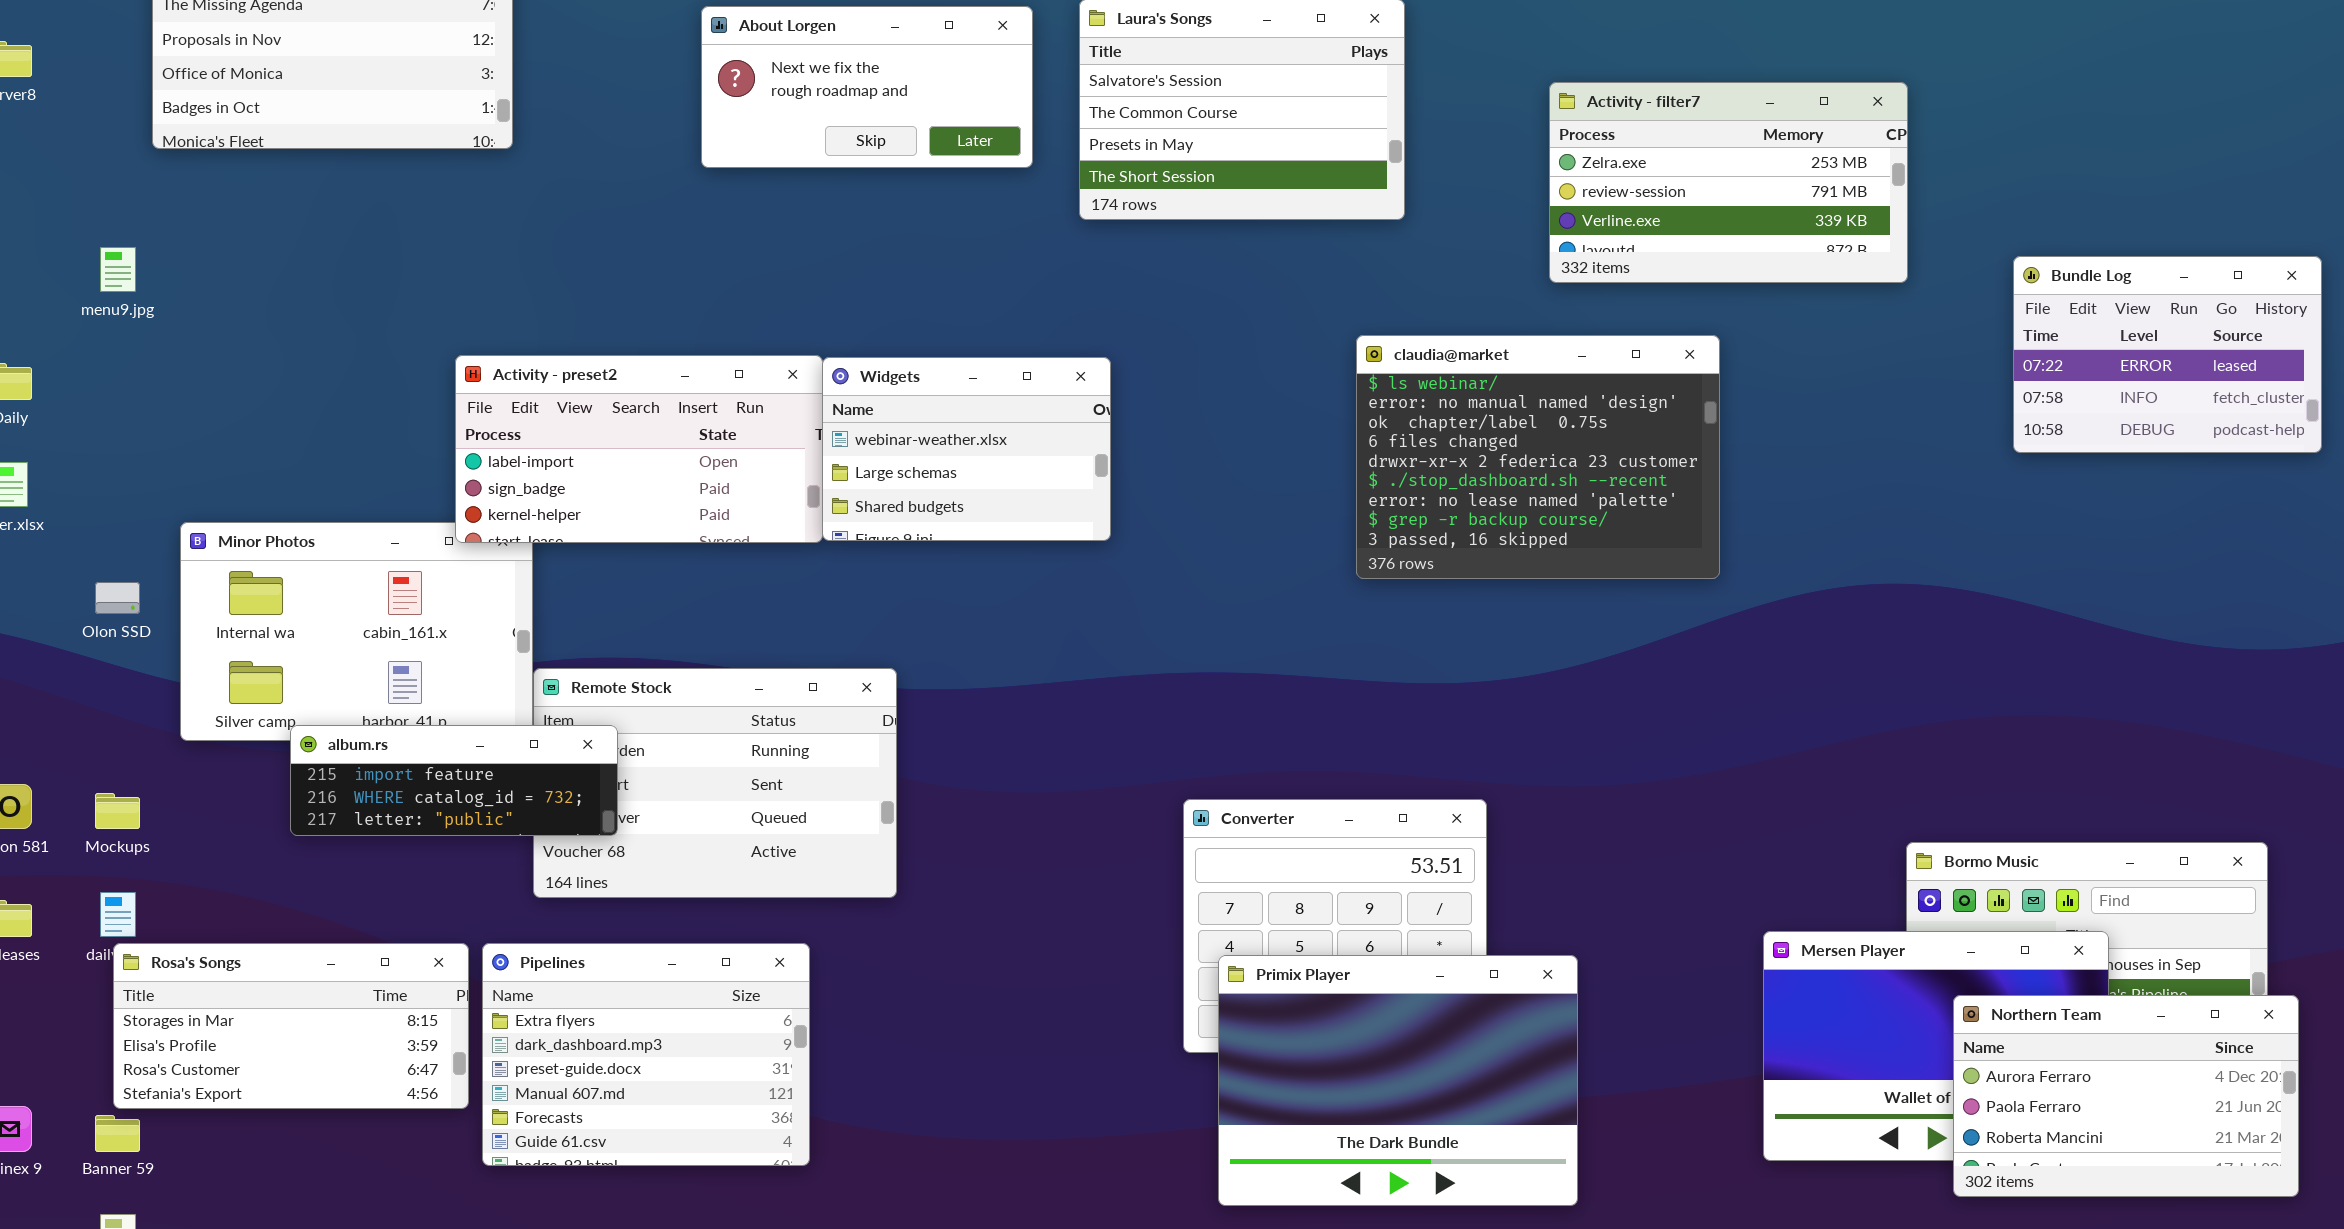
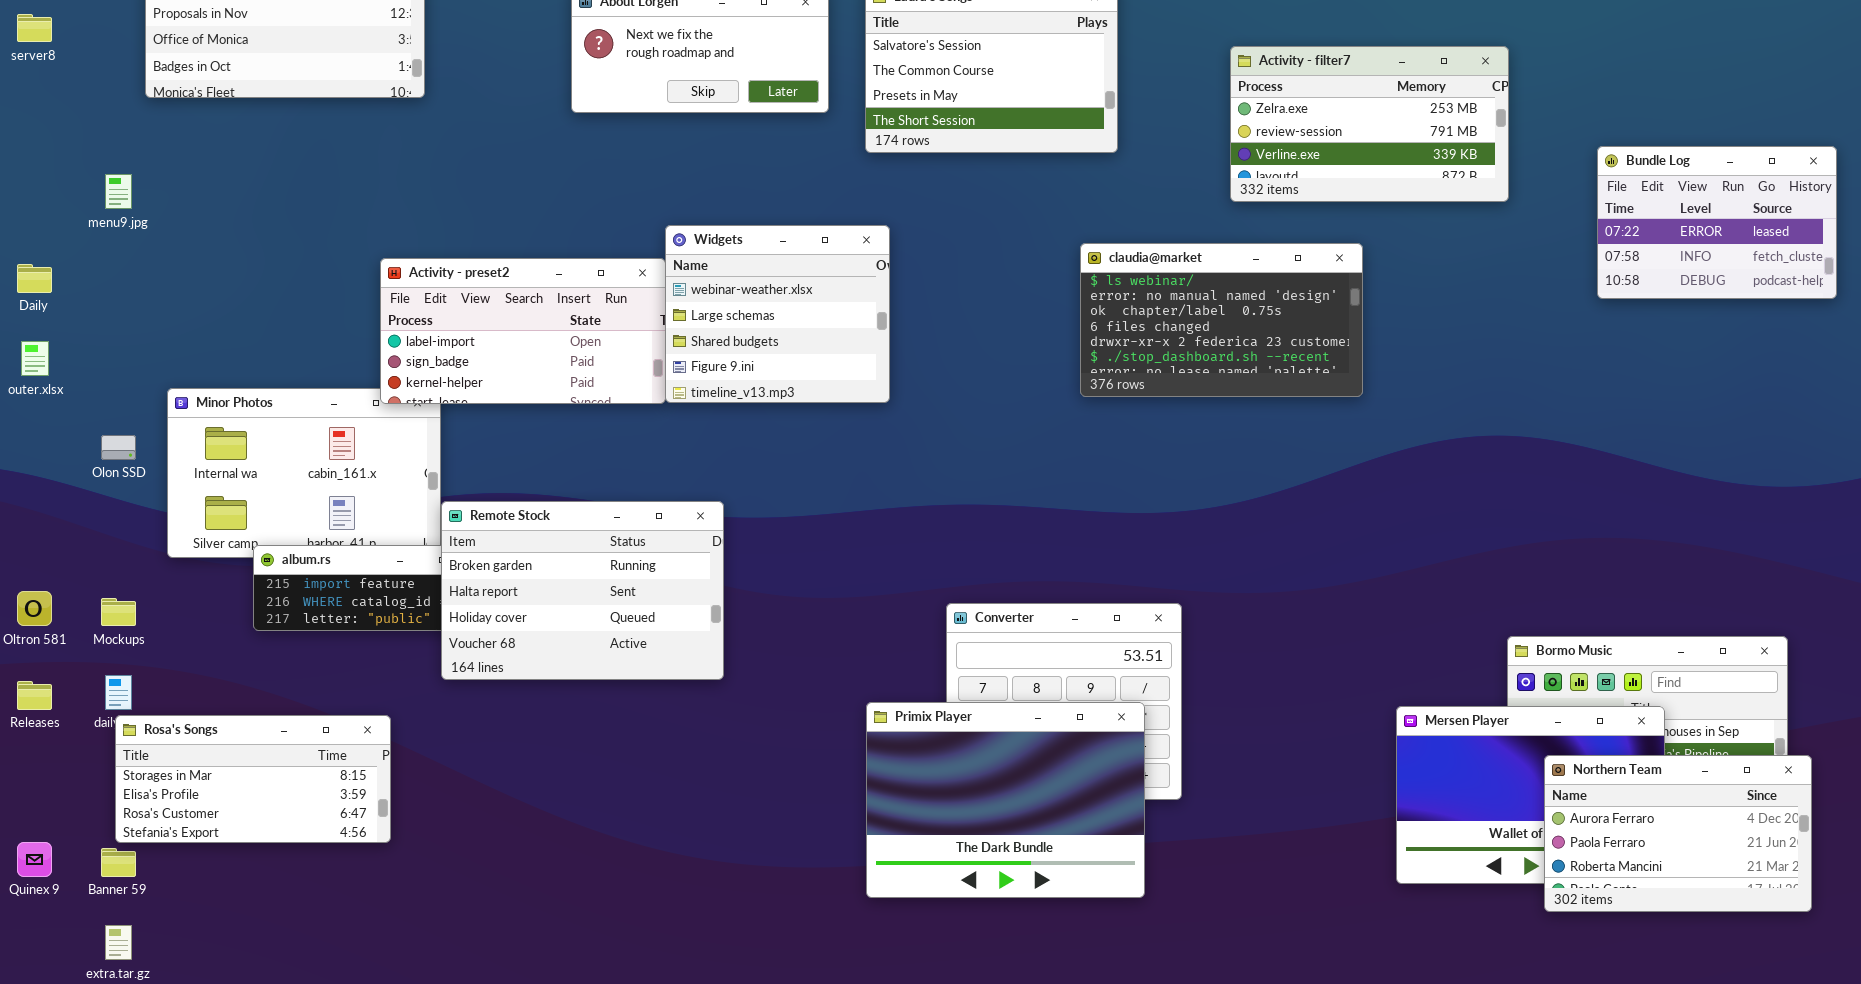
Bundle Log: [2013,256,2322,453] -> [1597,146,1837,299], moved
claudia@market: [1356,335,1720,579] -> [1080,243,1363,397], resized
Widgets: [822,357,1111,541] -> [665,225,890,403], resized
Remote Stock: [533,668,897,898] -> [441,501,724,680], raised
Pipelines: [482,943,810,1166] -> none, closed
Primix Player: [1218,955,1578,1206] -> [866,702,1145,898], moved

